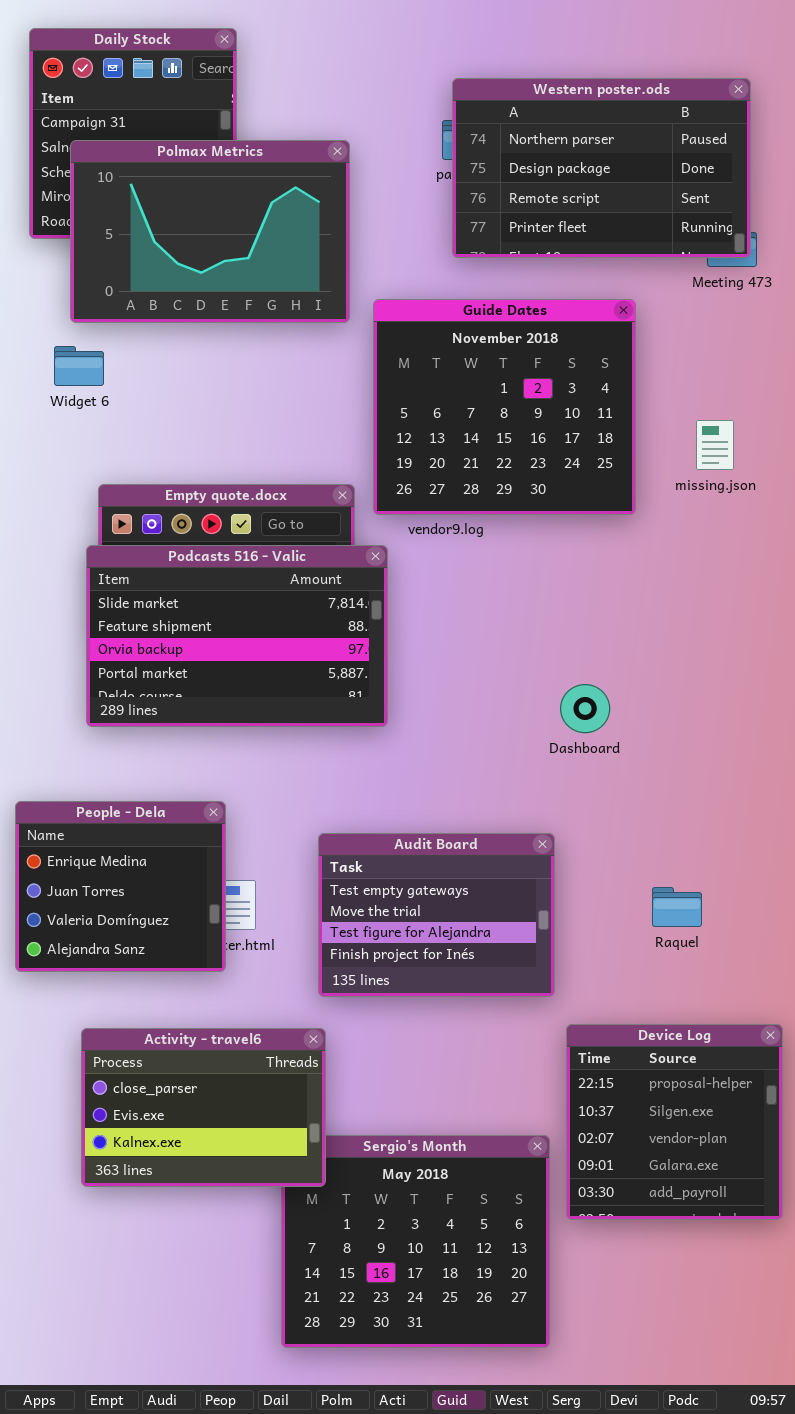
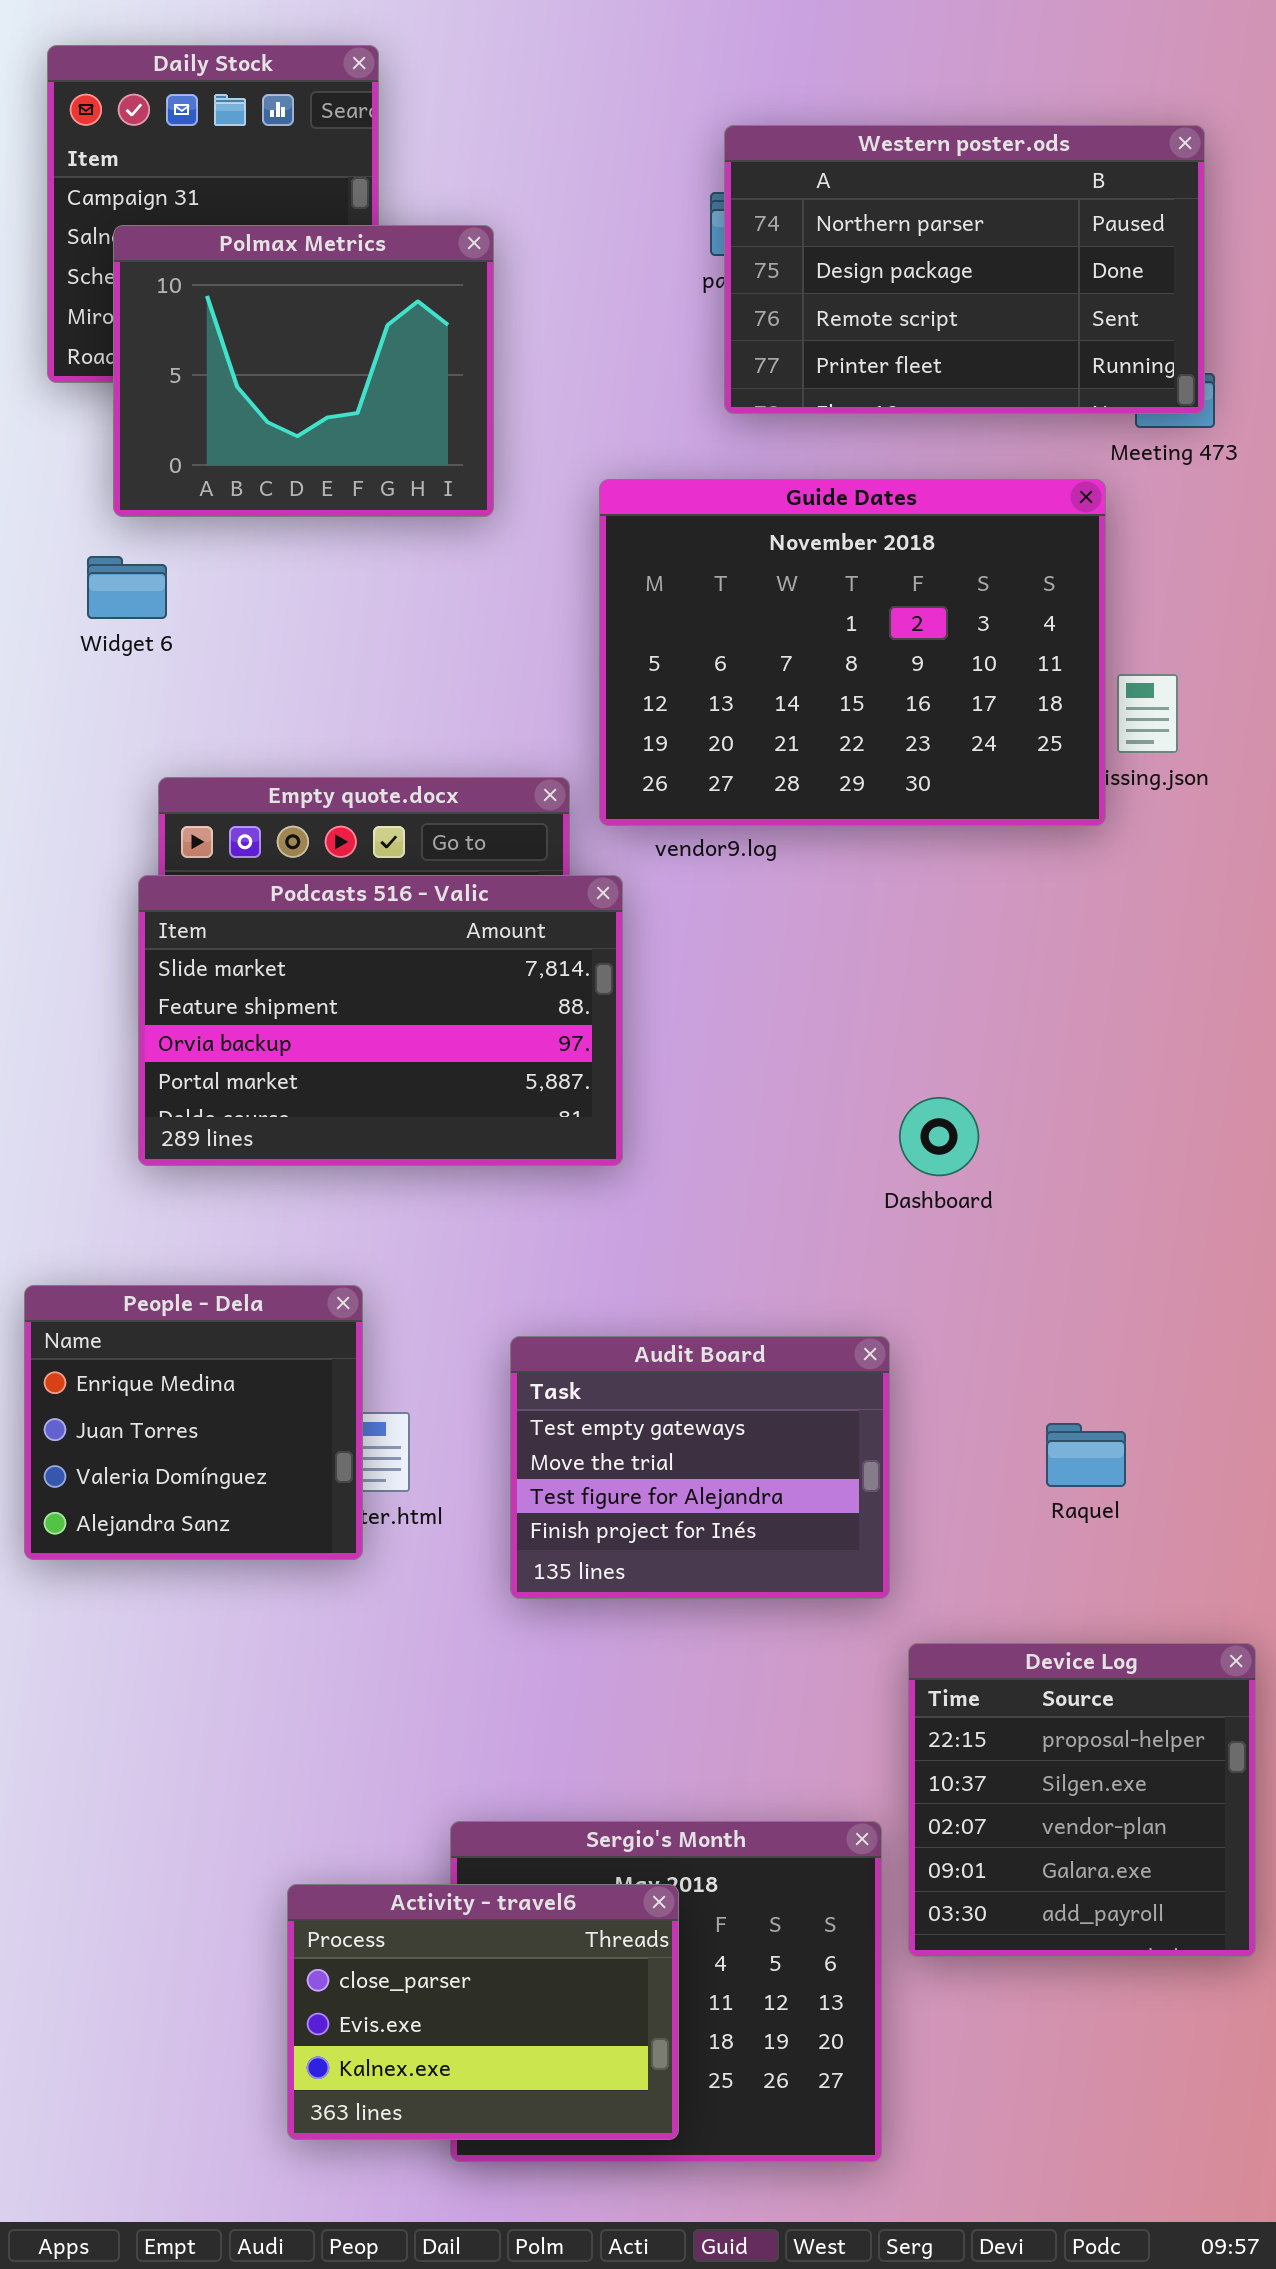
Polmax Metrics: [70,140,350,323] -> [113,225,494,517], resized
Guide Dates: [373,299,636,515] -> [599,479,1106,826], resized
Activity - travel6: [81,1028,326,1187] -> [287,1884,679,2140], moved

